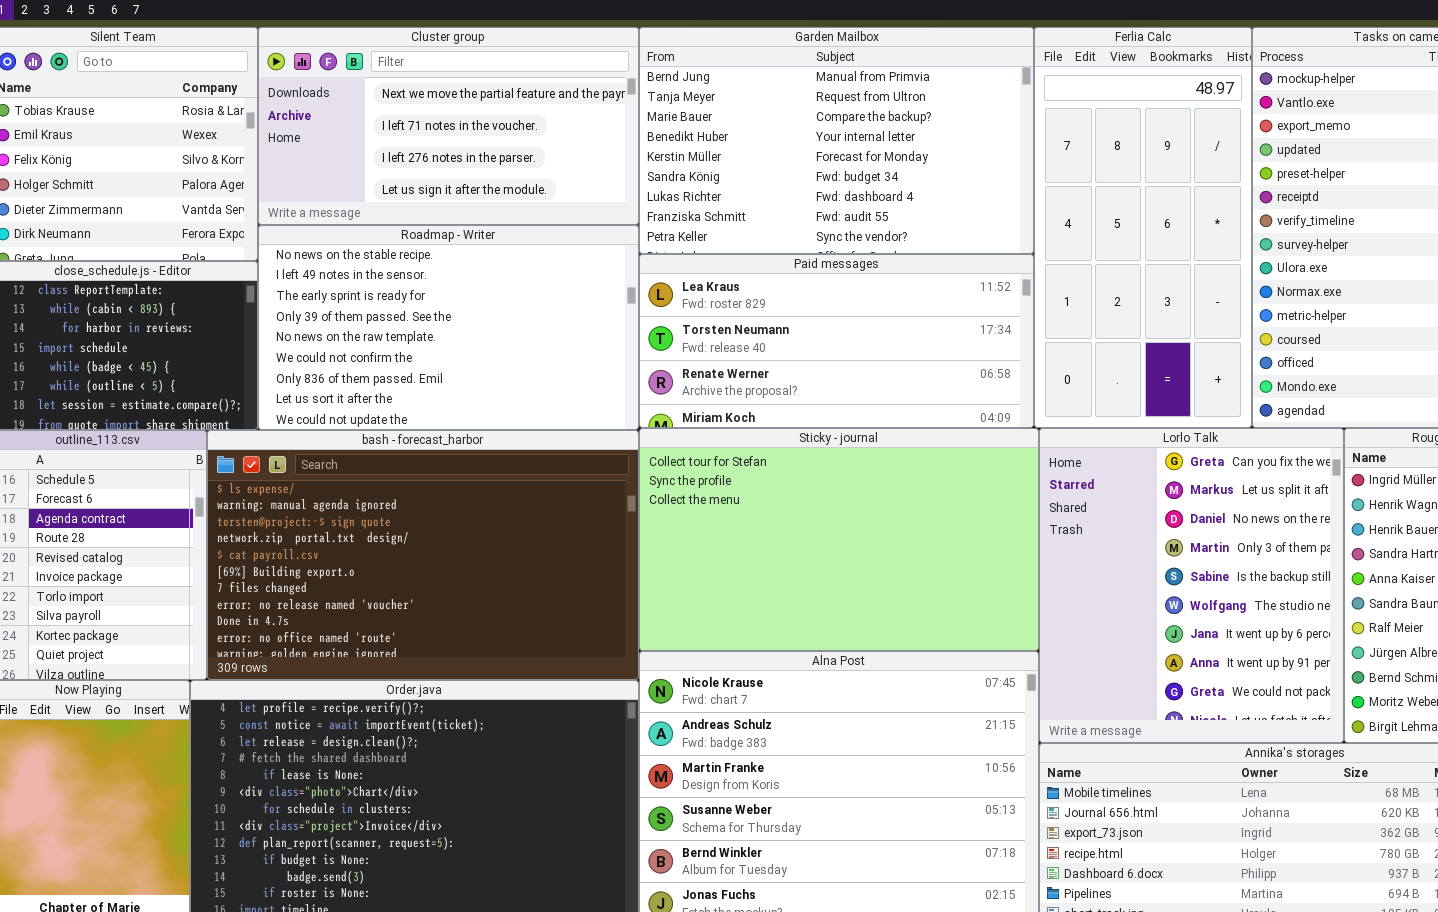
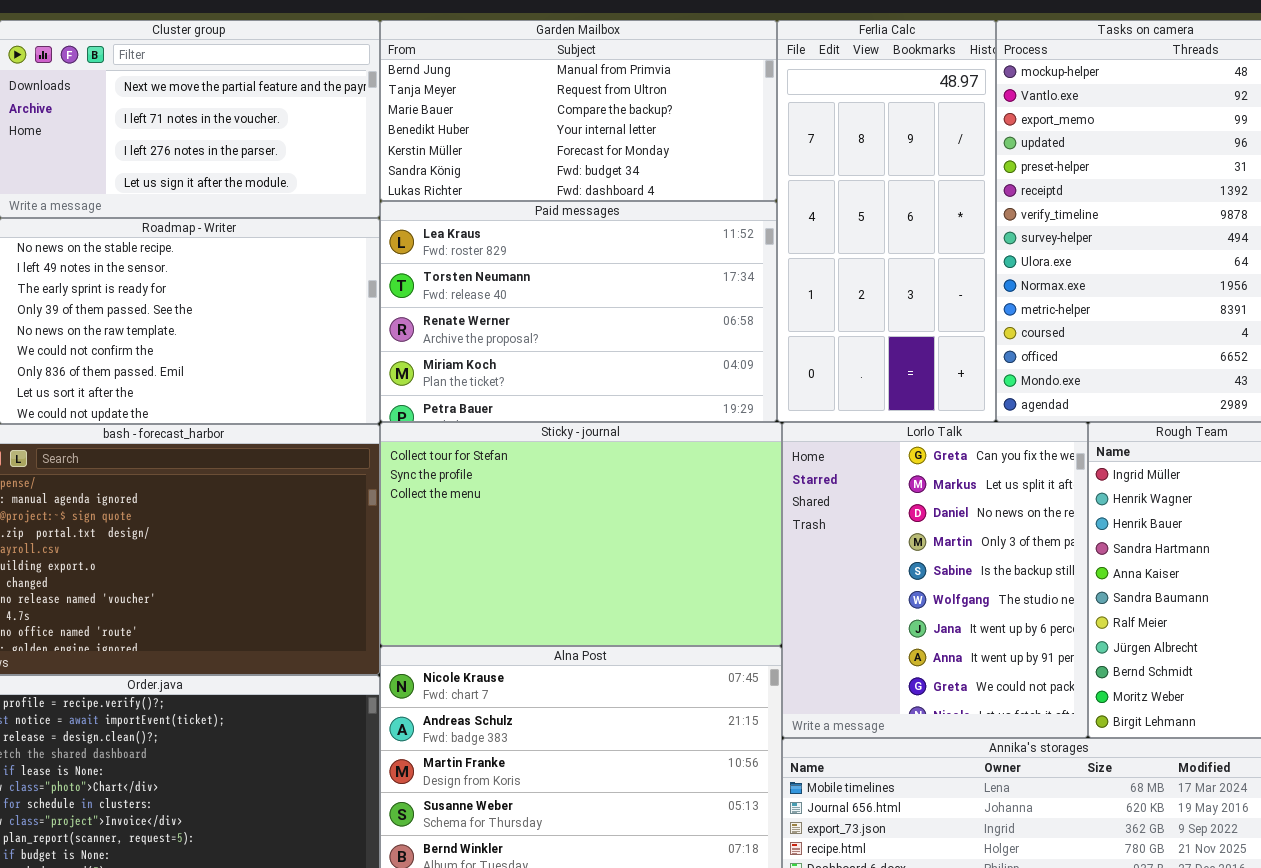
Garden Mailbox: [639,27,1034,254] -> [380,20,777,201], resized
Paid messages: [639,254,1034,428] -> [380,201,777,422], resized

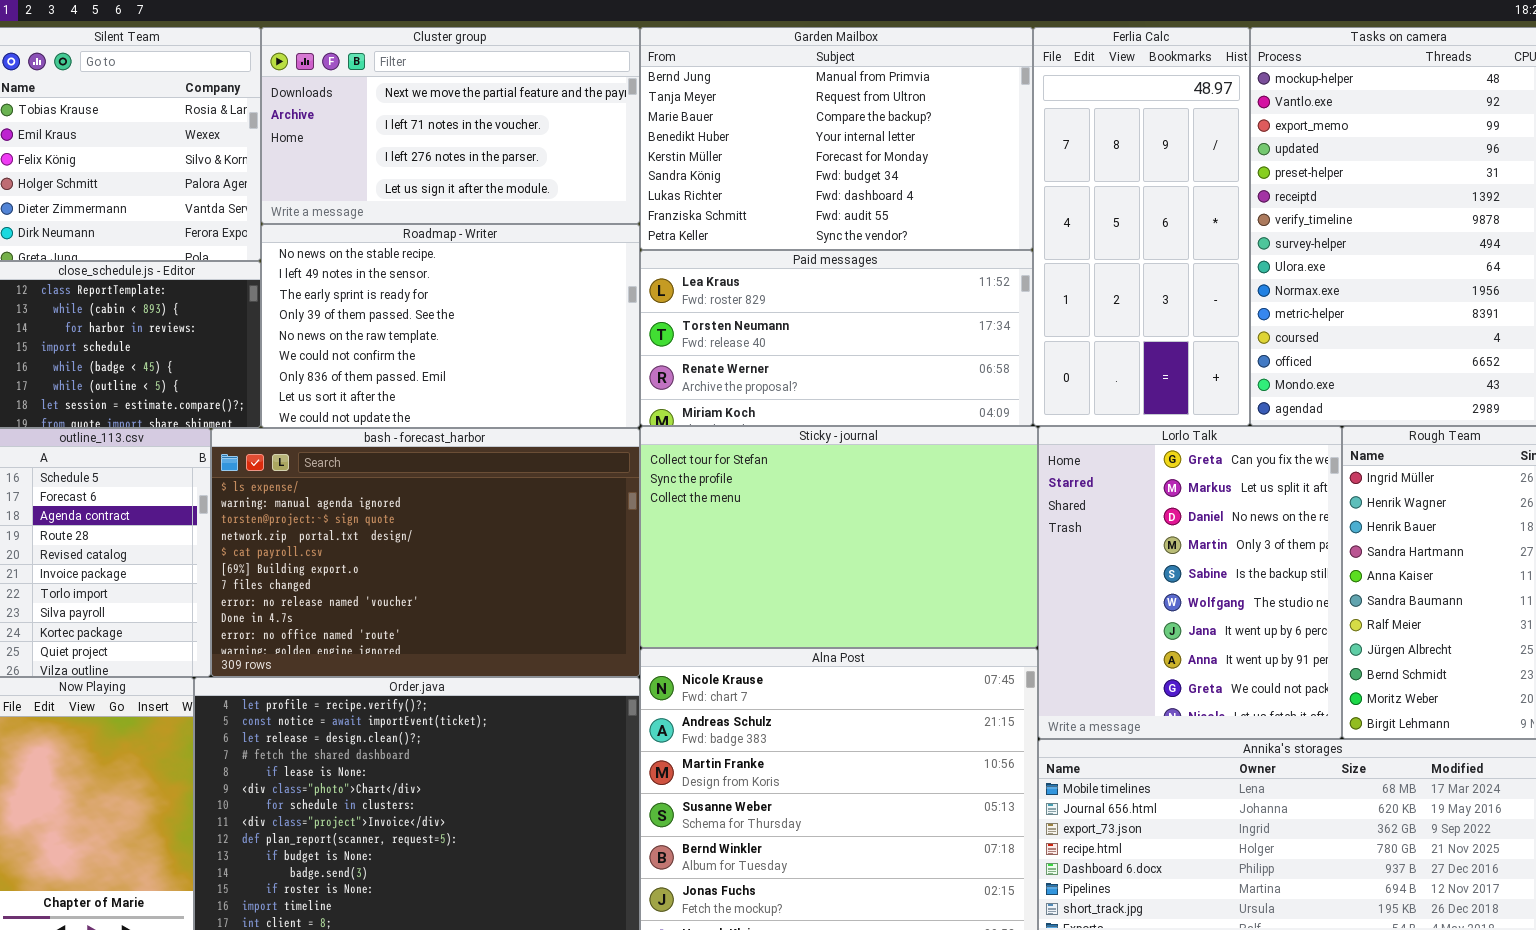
Garden Mailbox: [380,20,777,201] -> [640,27,1033,250], resized
Paid messages: [380,201,777,422] -> [640,250,1033,426], resized

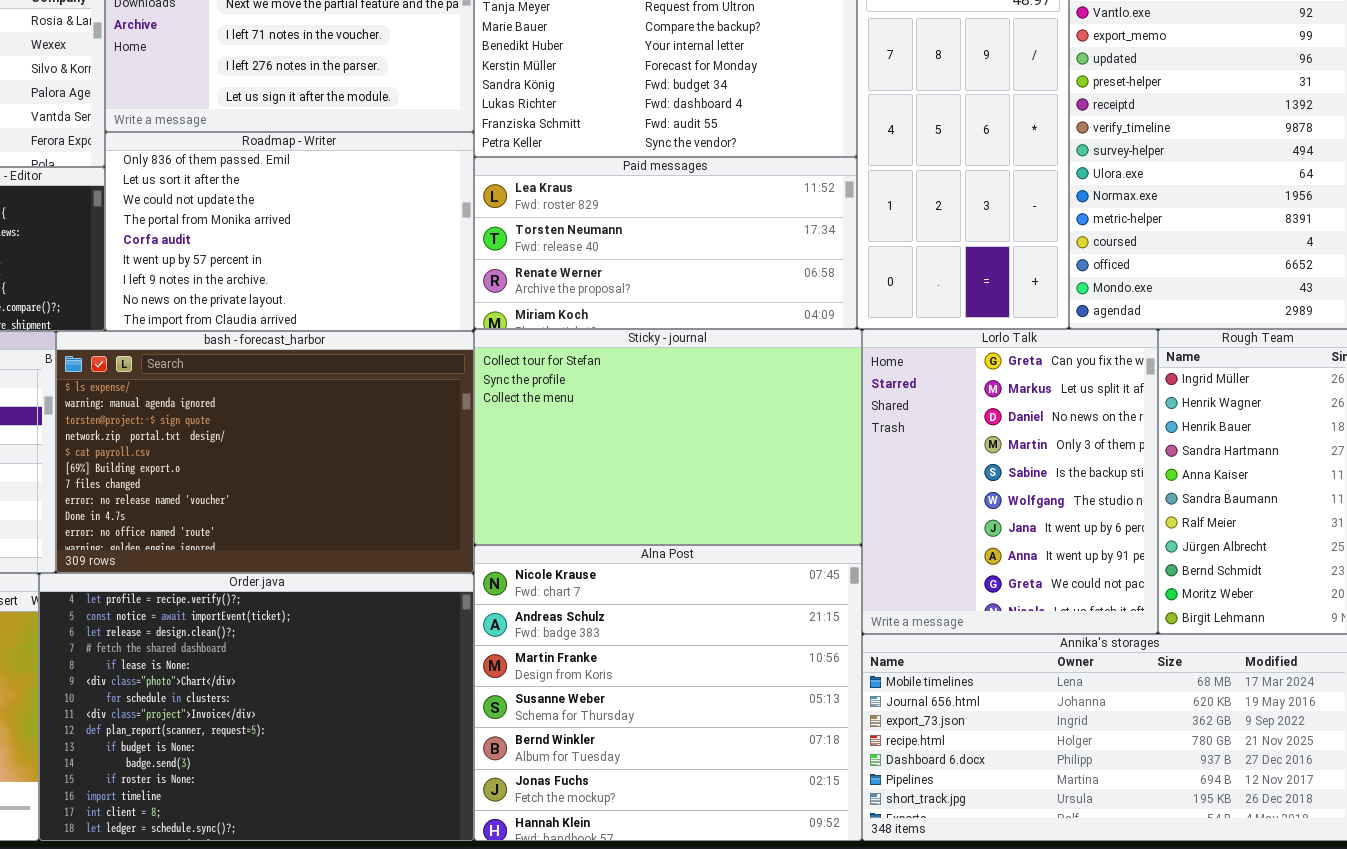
Roadmap - Writer: [261,224,640,428] -> [105,132,474,331], scrolled down 6 rows

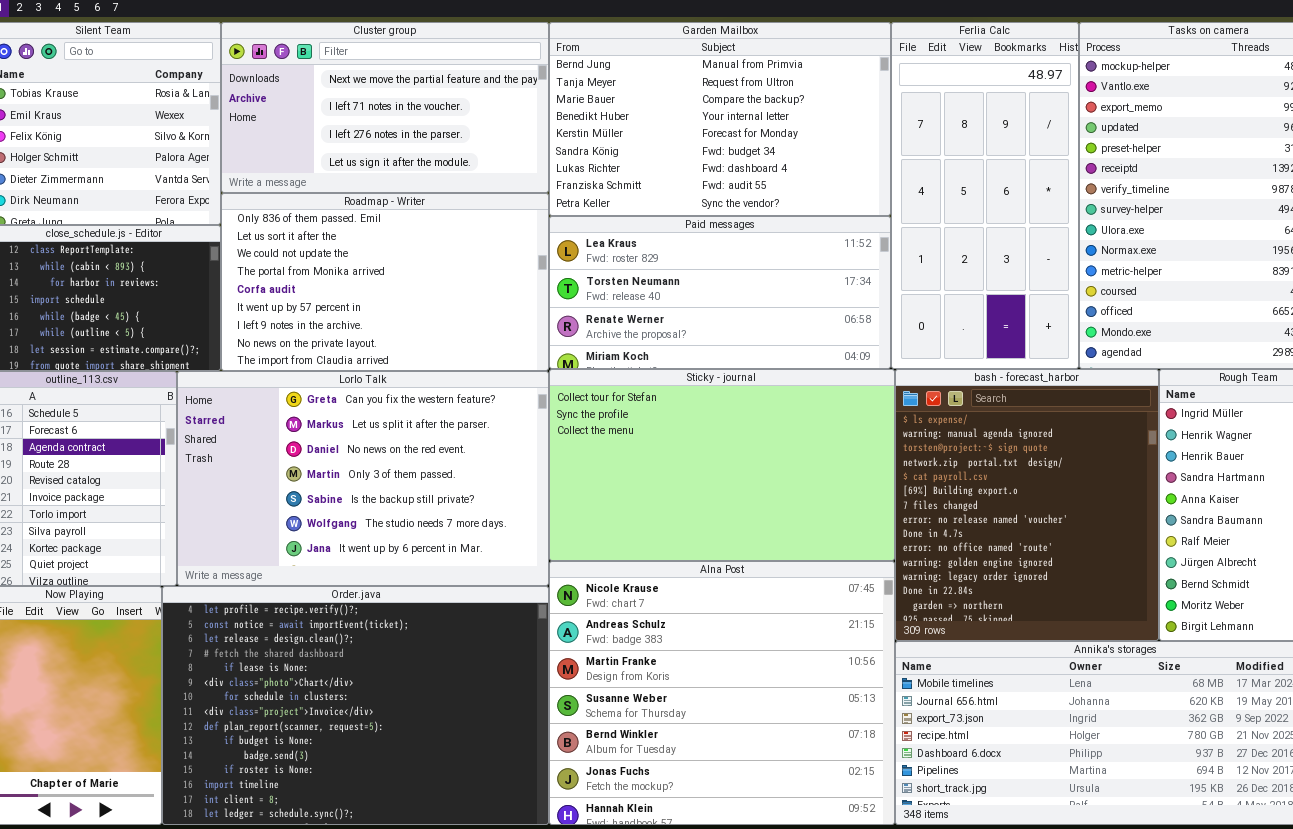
Lorlo Talk: [862,329,1158,634] -> [177,371,549,586], moved, resized
bash - forecast_harbor: [56,331,474,573] -> [895,369,1159,641], moved, resized

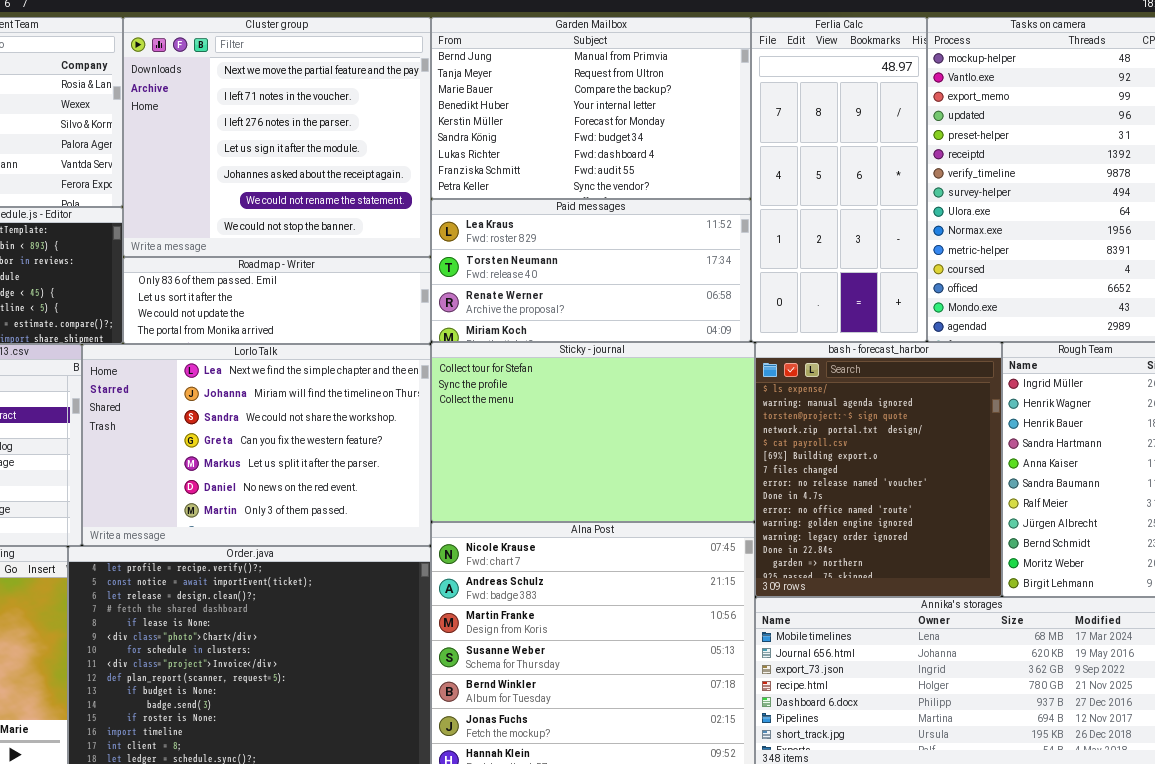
Cluster group: [221,22,549,193] -> [123,17,431,257], resized
Roadmap - Writer: [221,193,549,371] -> [123,257,431,344], resized
Lorlo Talk: [177,371,549,586] -> [82,344,431,546], scrolled up 3 rows

